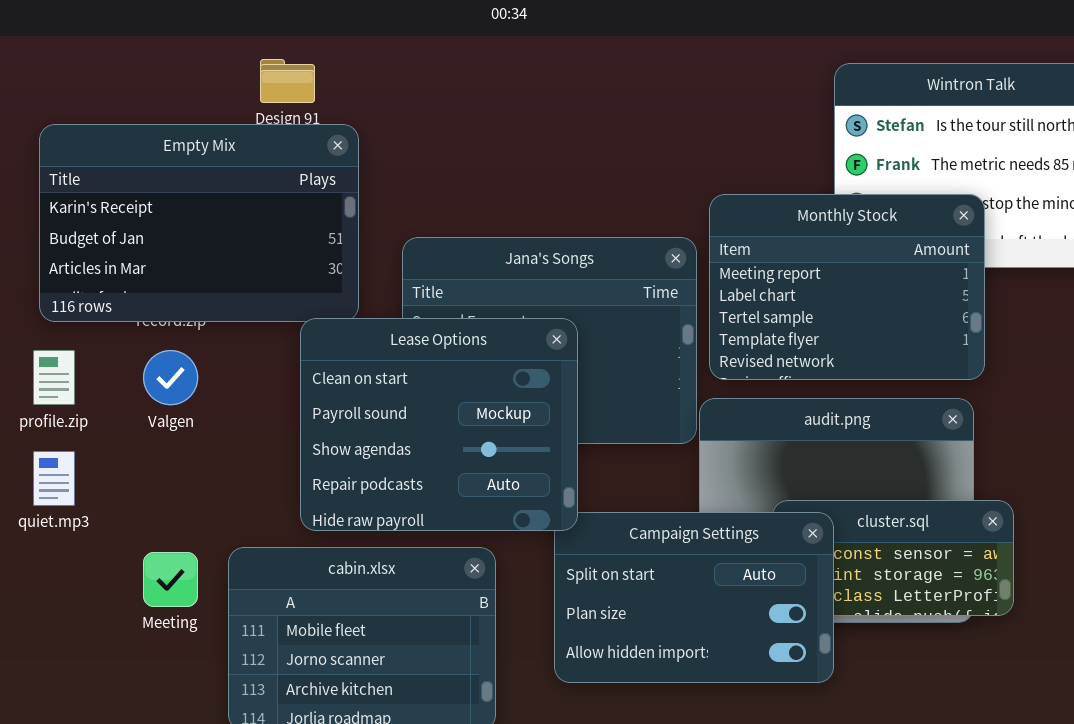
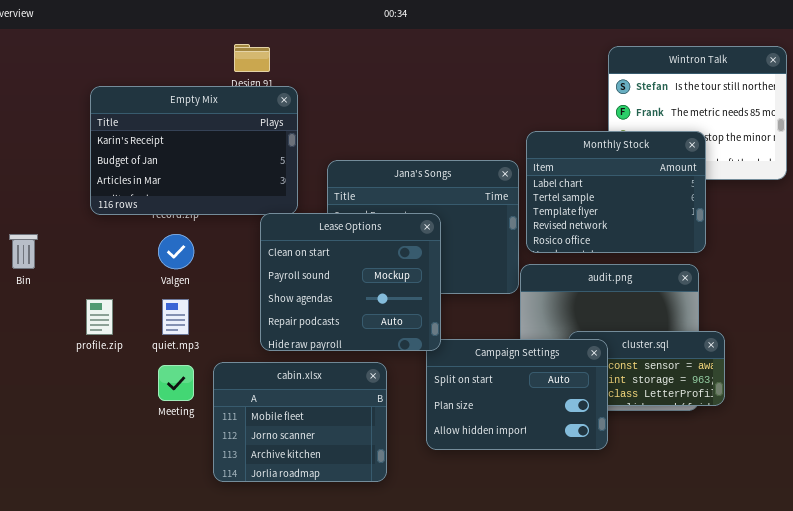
Monthly Stock: [709,194,985,380] -> [526,131,706,253], scrolled down 1 row
profile.zip: [33,350,75,405] -> [86,299,113,335], moved
quiet.mp3: [33,451,75,506] -> [162,299,189,335], moved

